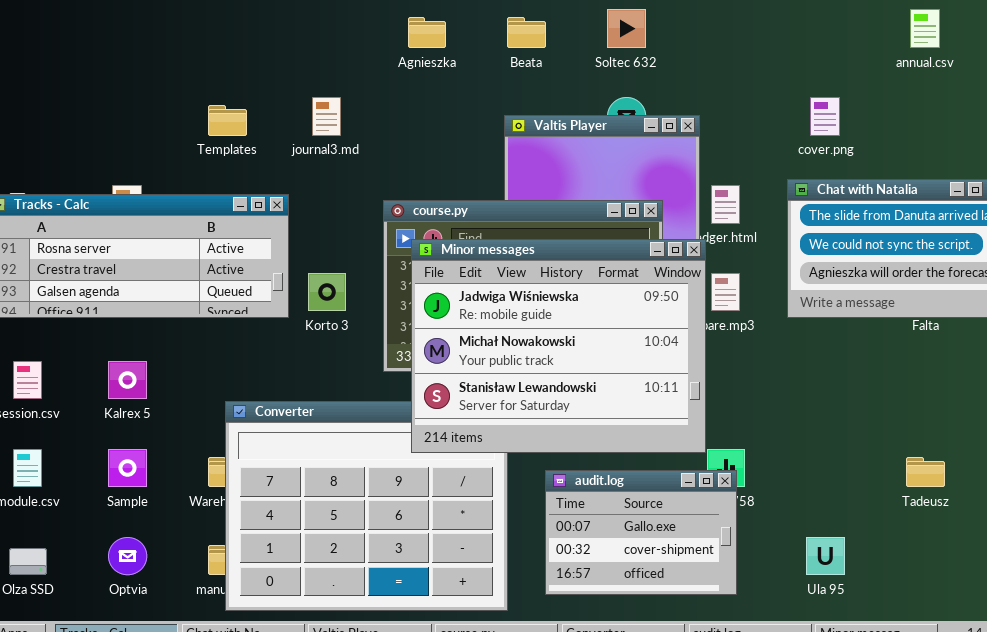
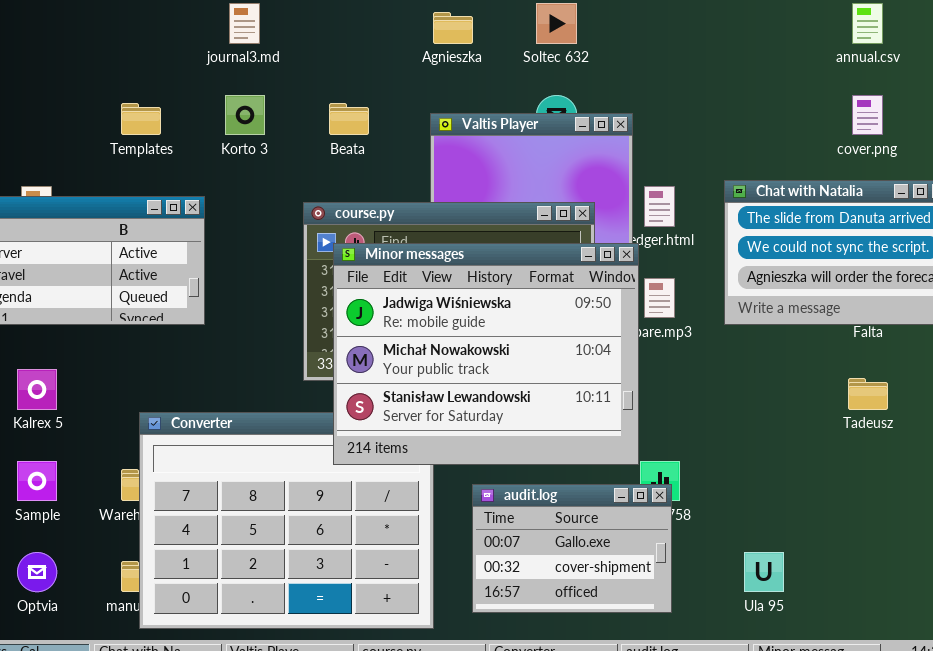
Agnieszka: [408,17,446,48] -> [433,12,473,44], moved
Beata: [507,17,546,48] -> [329,103,369,135], moved
journal3.md: [312,97,341,136] -> [229,3,260,44], moved
cover.png: [810,97,840,136] -> [852,95,883,135], moved
Korto 3: [308,273,346,311] -> [225,95,265,135], moved
Tadeusz: [906,457,945,487] -> [848,378,888,410], moved

